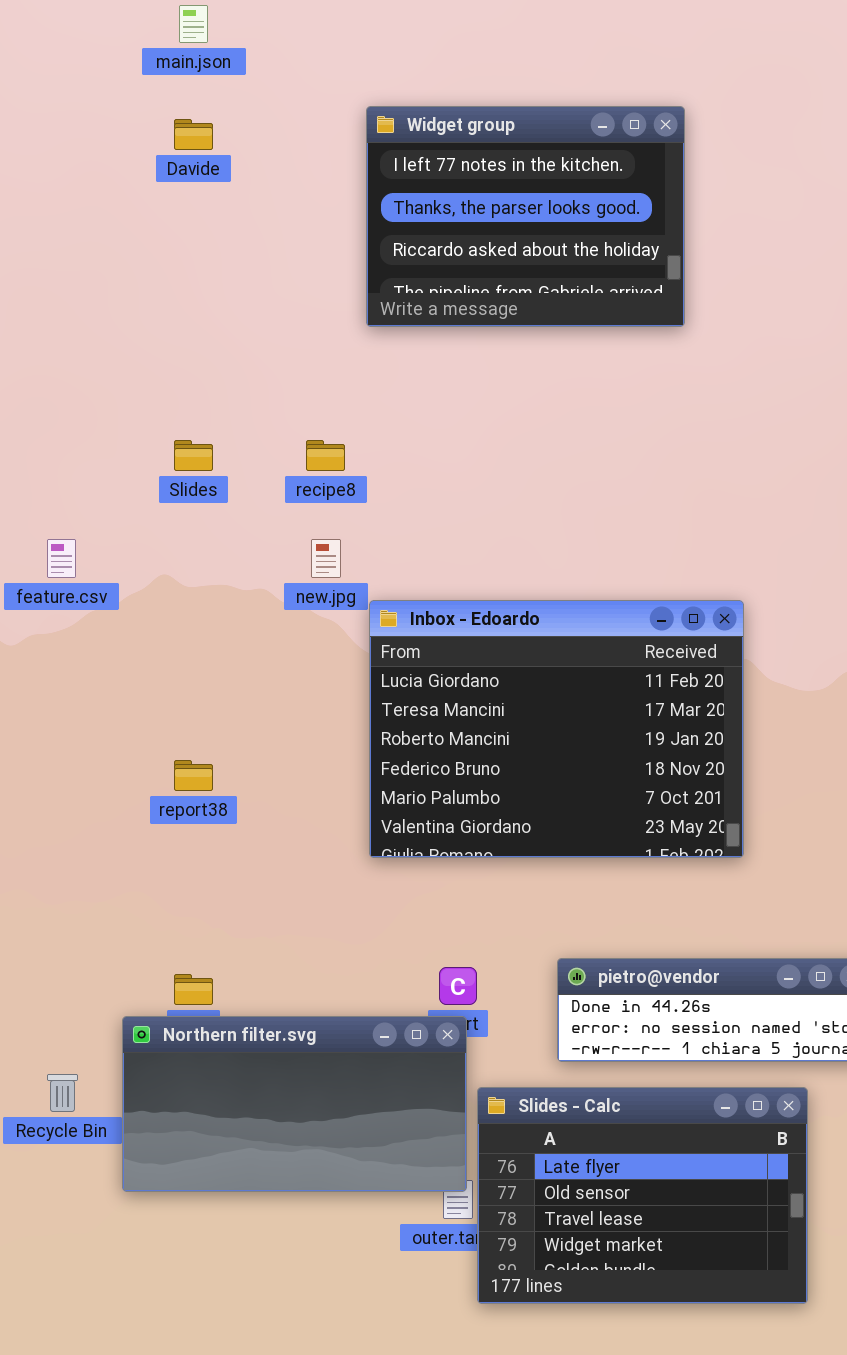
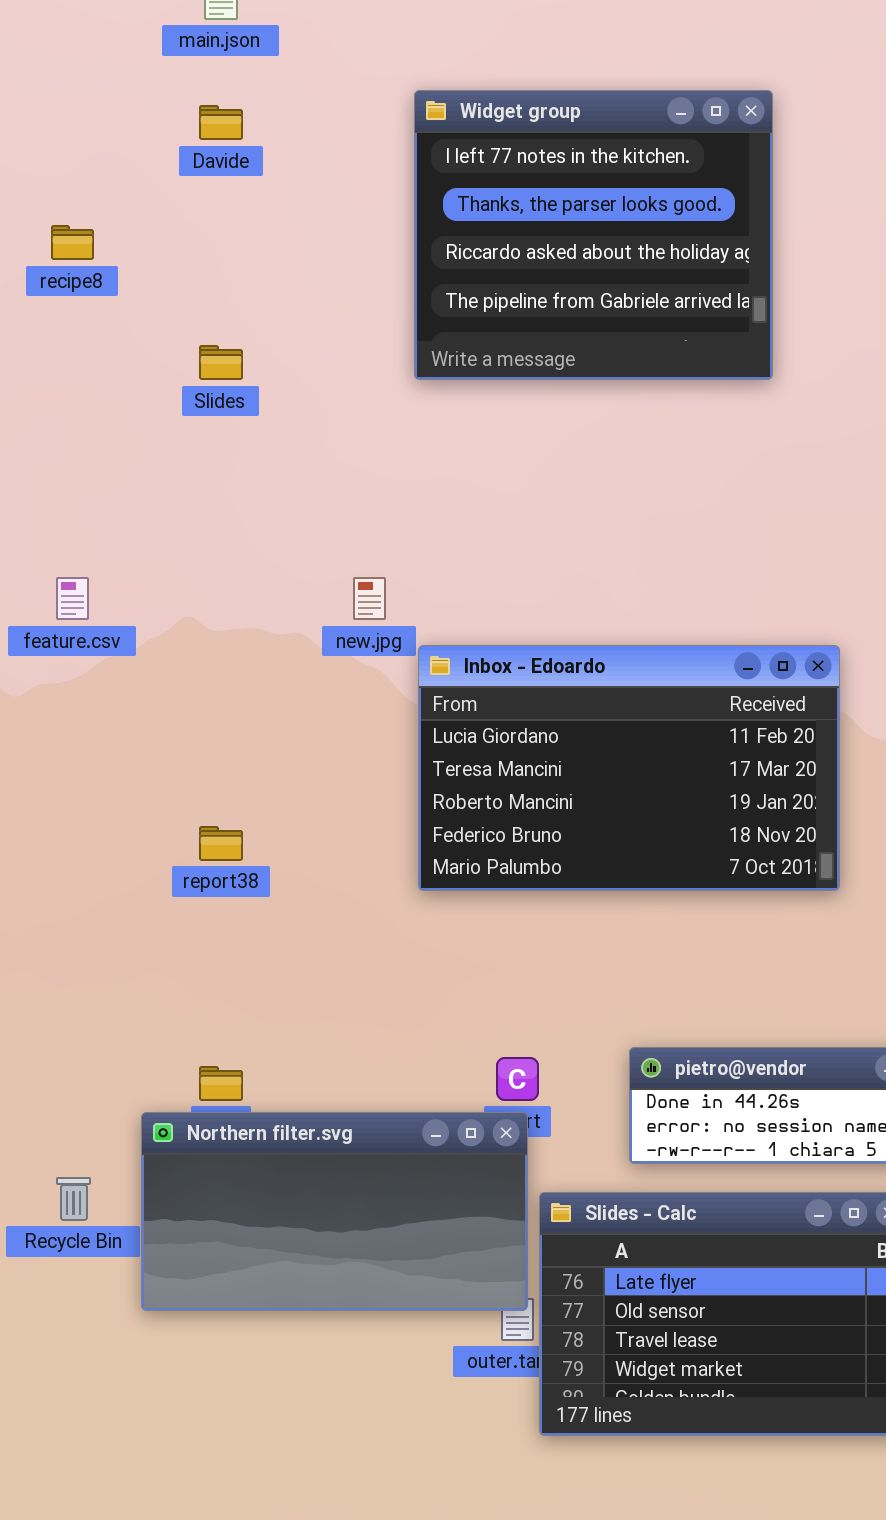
Widget group: [366,106,685,327] -> [414,90,773,380], resized
Slides: [174,440,213,471] -> [199,345,243,380], moved
recipe8: [306,440,345,471] -> [51,225,94,260], moved
Inbox - Edoardo: [369,600,744,858] -> [418,645,840,891], resized

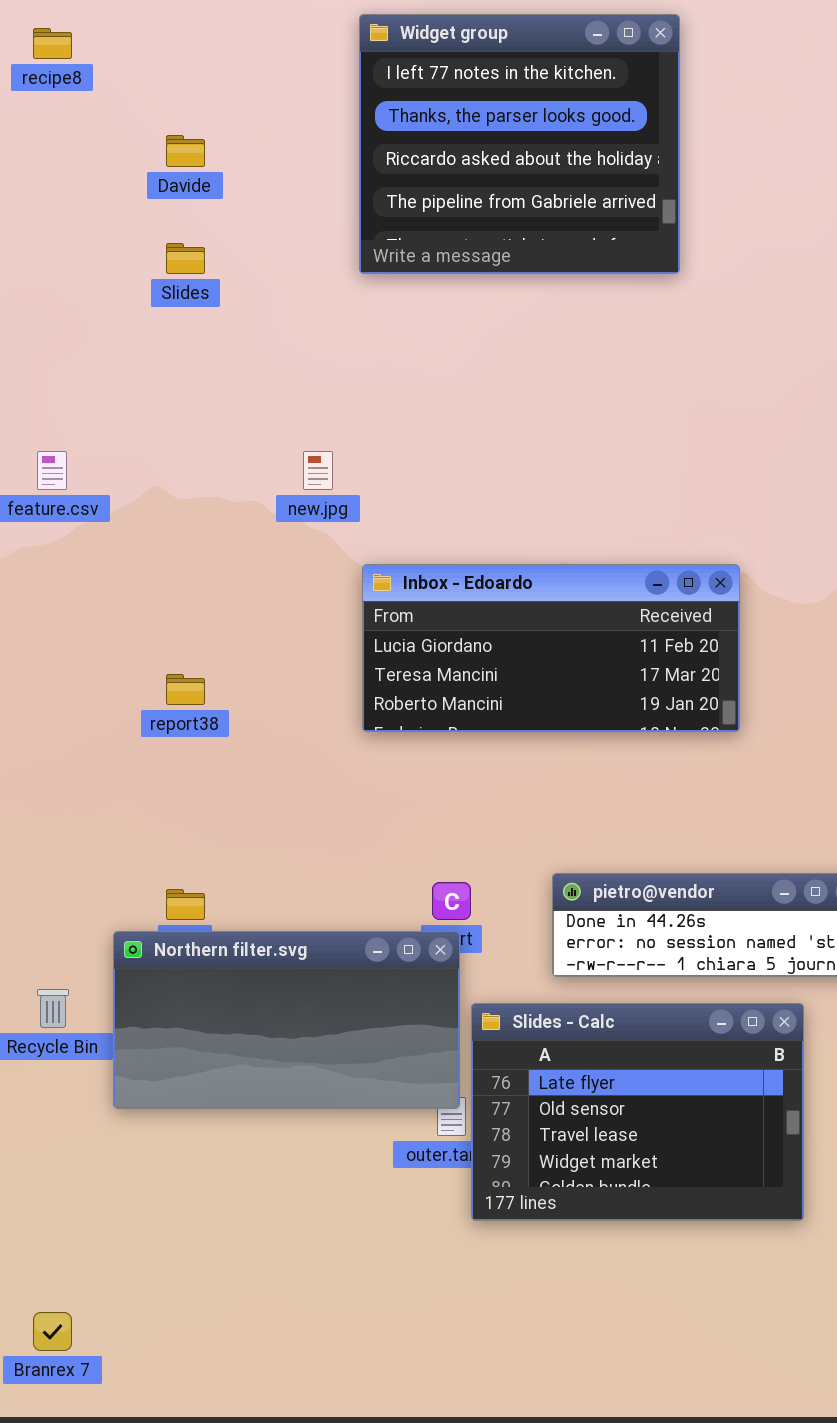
Davide: [199,105,243,140] -> [166,135,205,167], moved
recipe8: [51,225,94,260] -> [33,28,72,59], moved
Inbox - Edoardo: [418,645,840,891] -> [362,564,740,732], resized

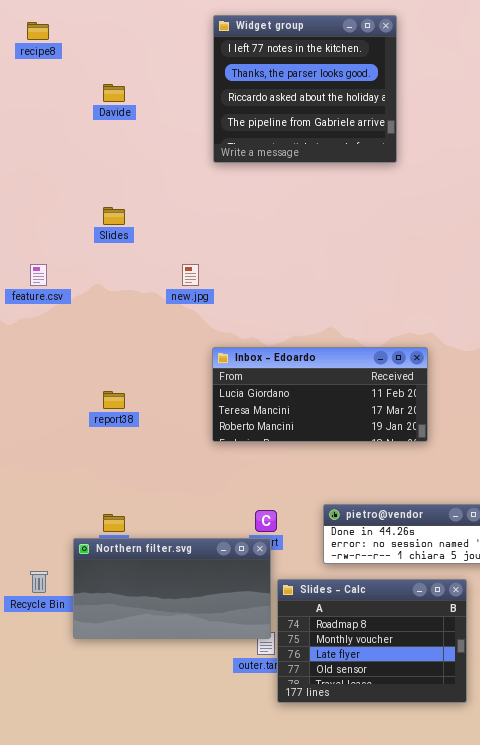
Slides: [166,243,205,274] -> [103,207,125,225], moved
Inbox - Edoardo: [362,564,740,732] -> [212,347,428,442], moved
Slides - Calc: [471,1003,804,1221] -> [277,579,467,703], scrolled up 2 rows

